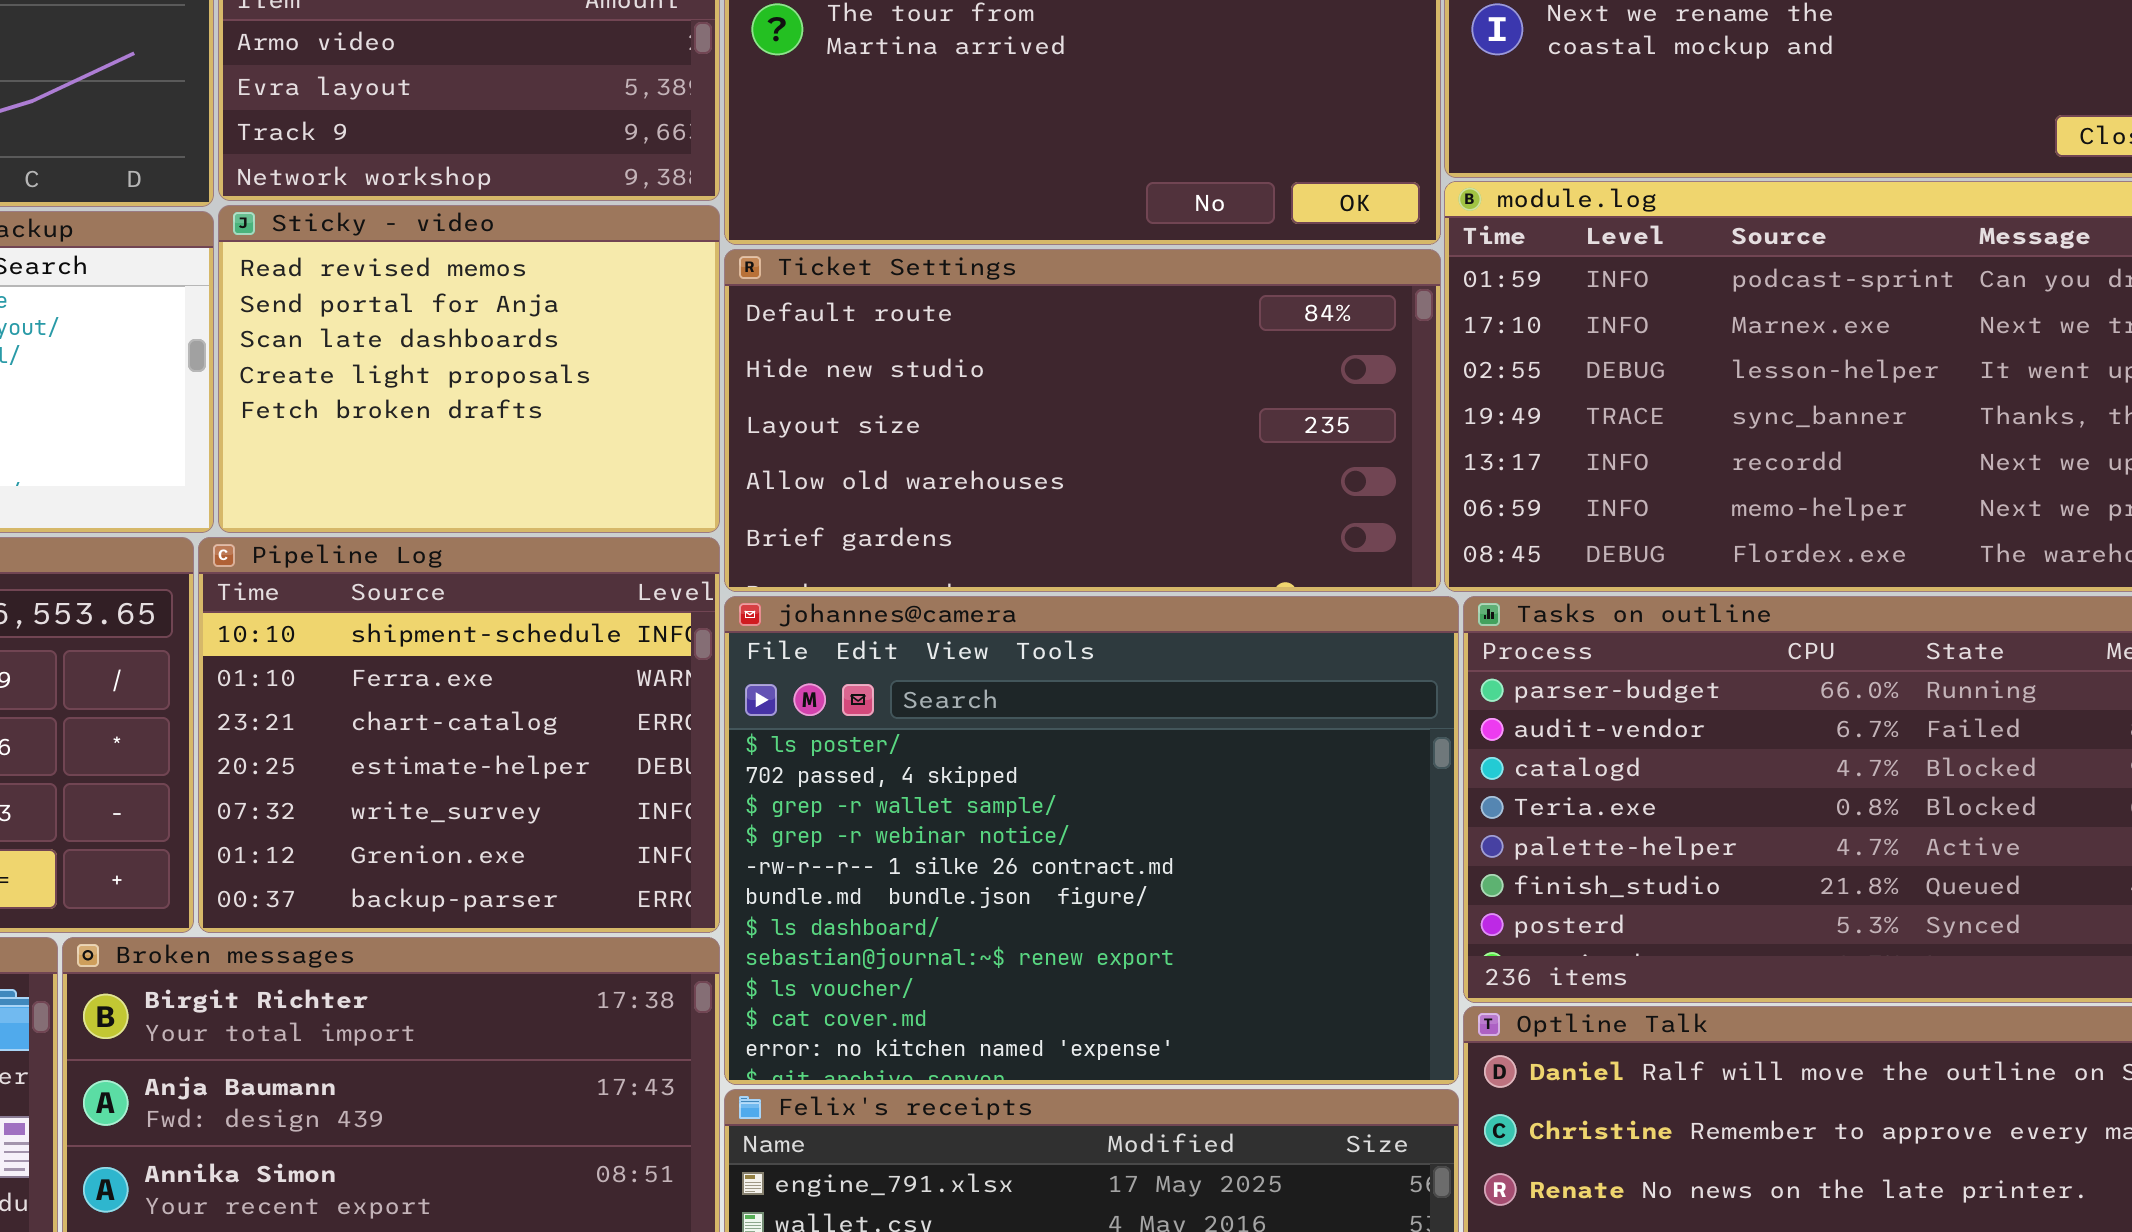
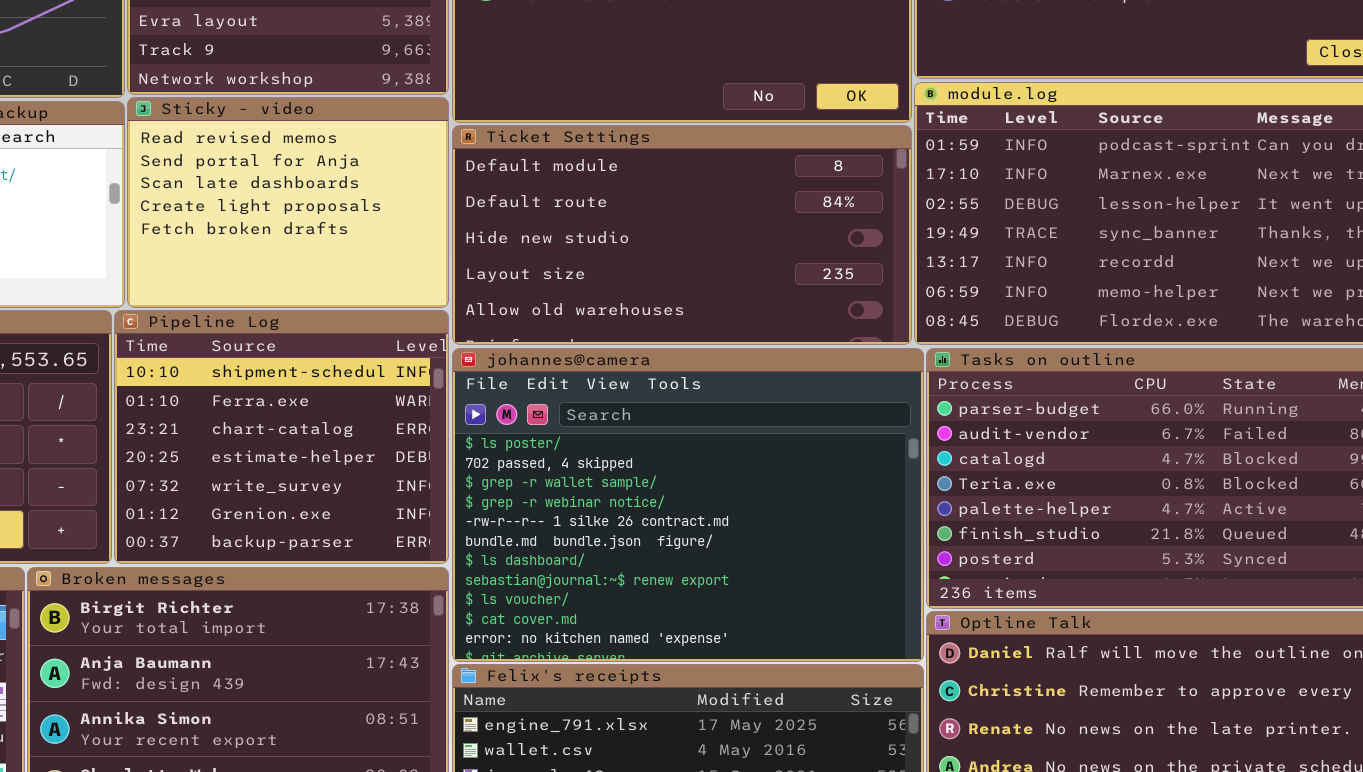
Ticket Settings: [724,249,1441,592] -> [452,125,912,345], scrolled up 1 row

